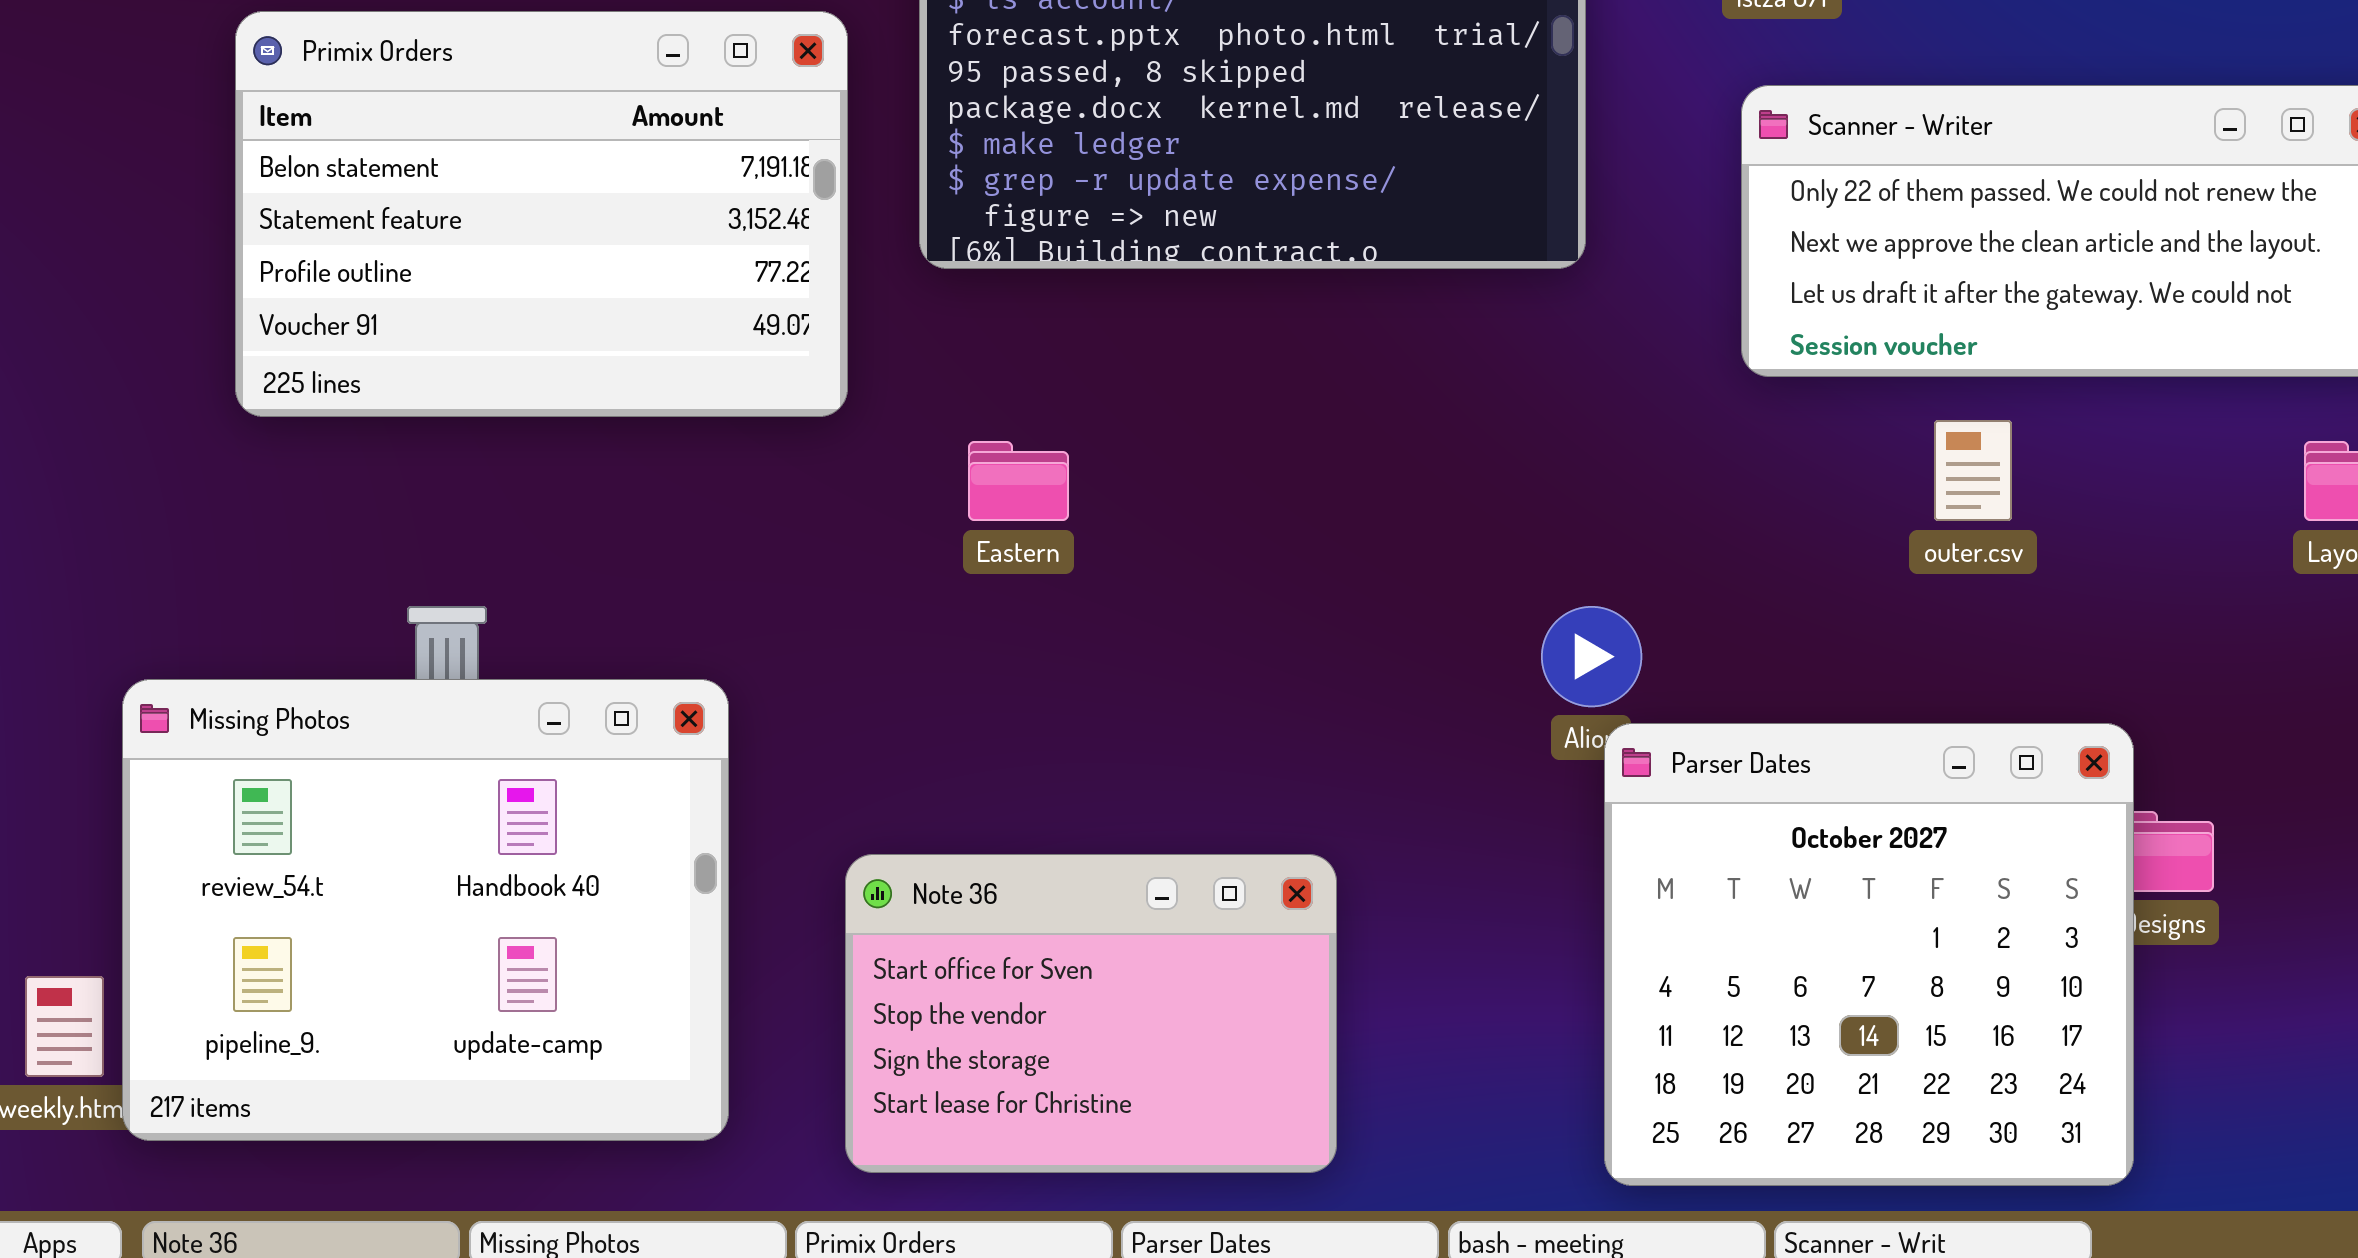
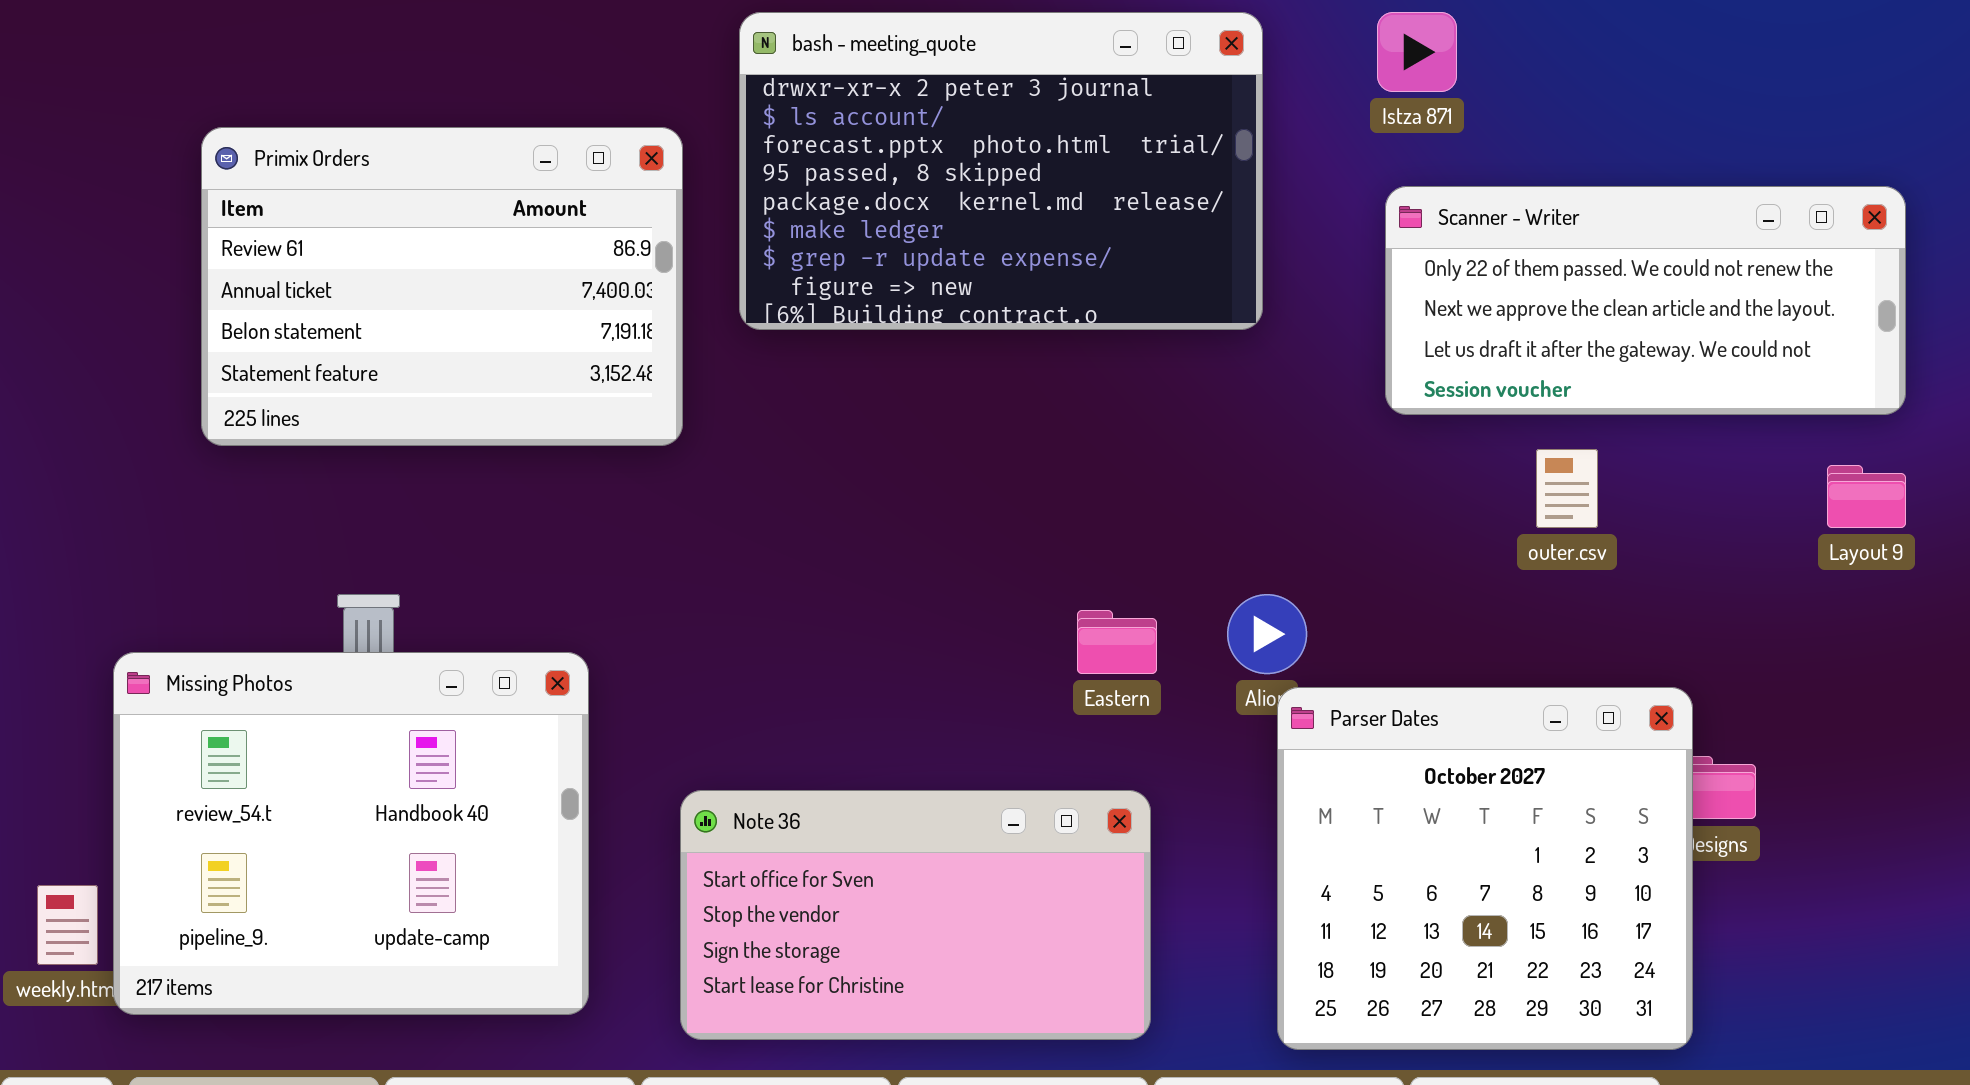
Primix Orders: [235,11,848,417] -> [201,127,683,446], scrolled up 2 rows
Eastern: [968,441,1069,521] -> [1077,610,1157,674], moved
Note 36: [845,854,1337,1173] -> [680,790,1151,1040], resized

